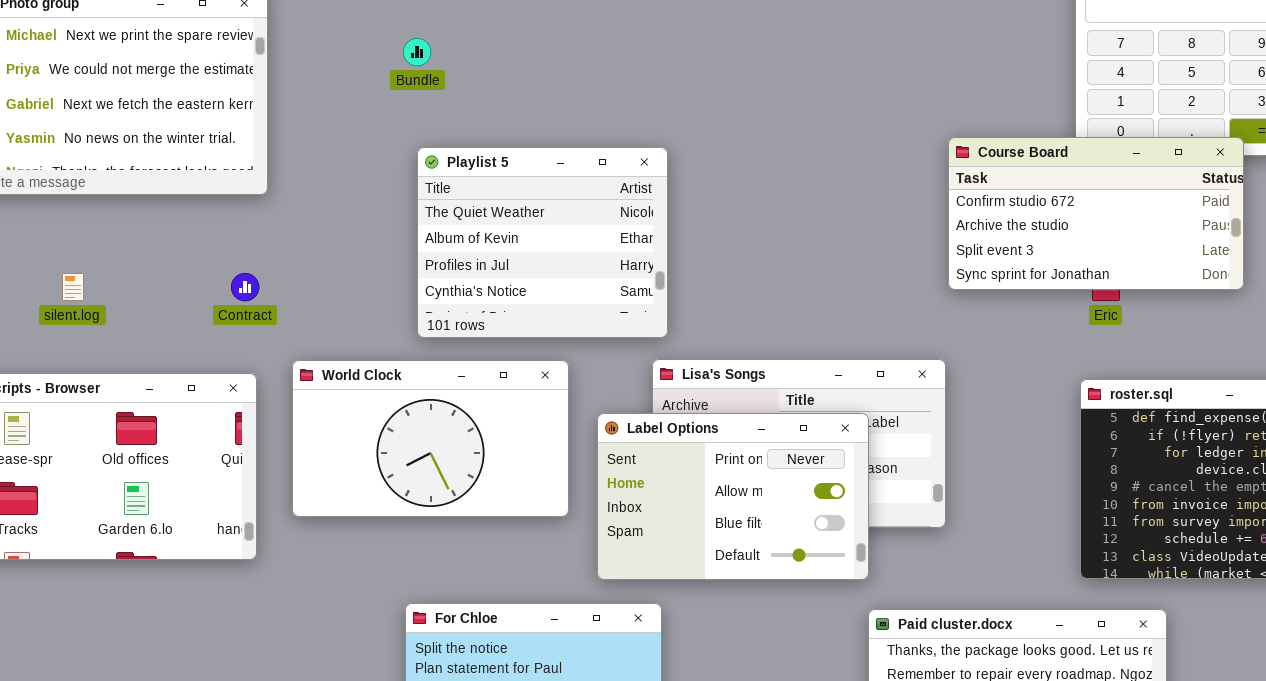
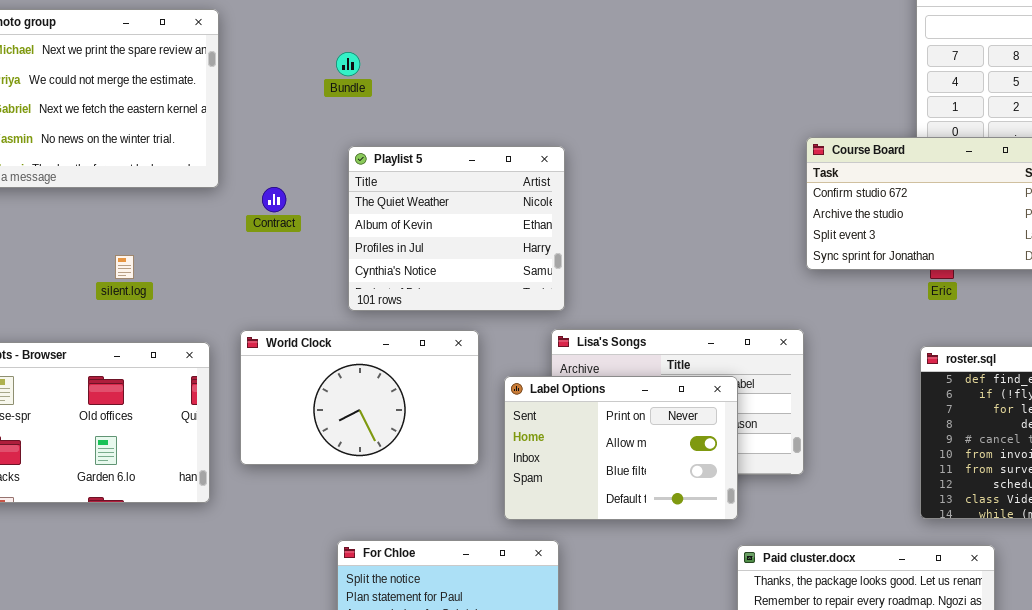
silent.log: [62,273,84,301] -> [115,255,134,279], moved
Contract: [231,273,259,301] -> [262,187,286,212], moved

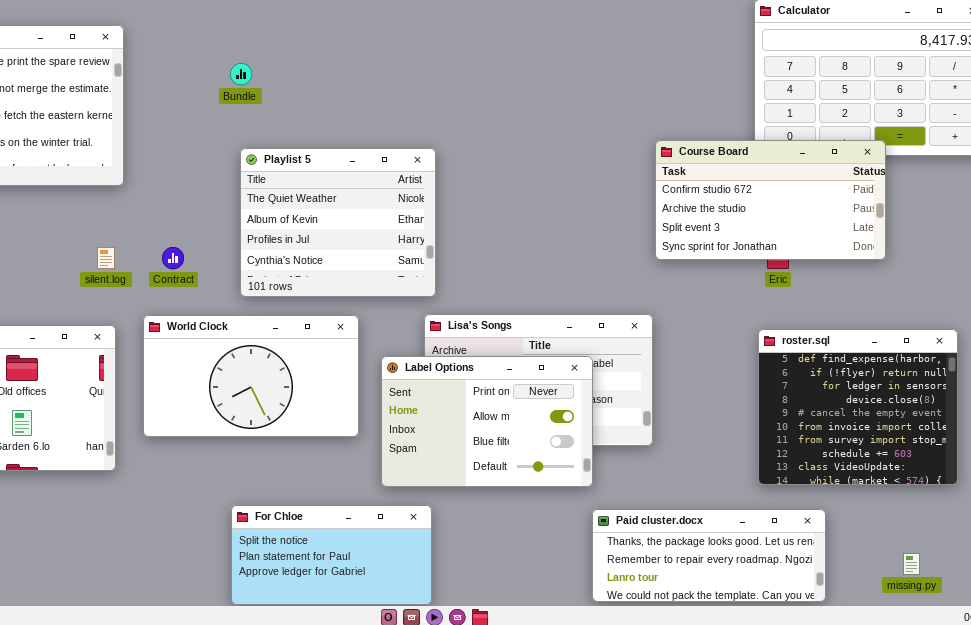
Contract: [262,187,286,212] -> [162,247,184,269], moved
silent.log: [115,255,134,279] -> [97,247,115,269], moved

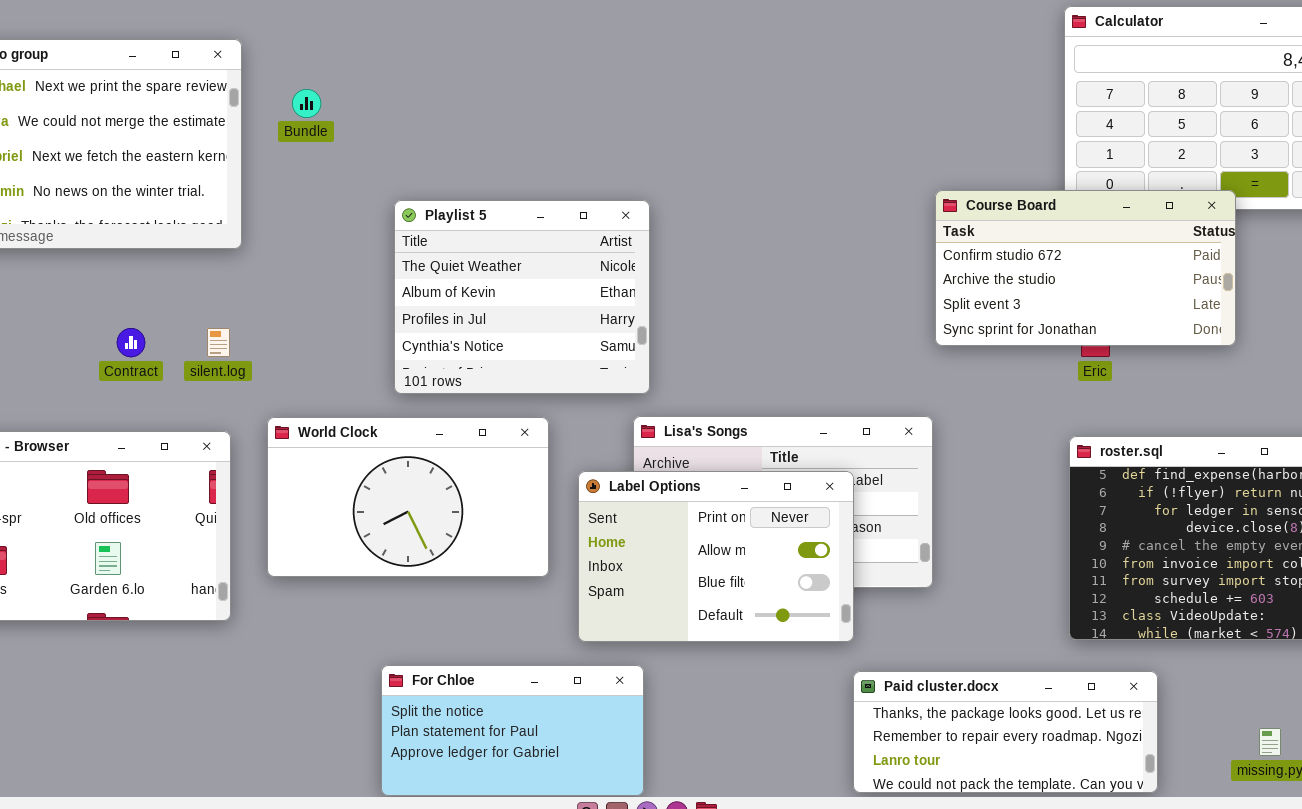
Bundle: [230,63,252,85] -> [292,89,321,118], moved
Contract: [162,247,184,269] -> [117,328,145,357], moved

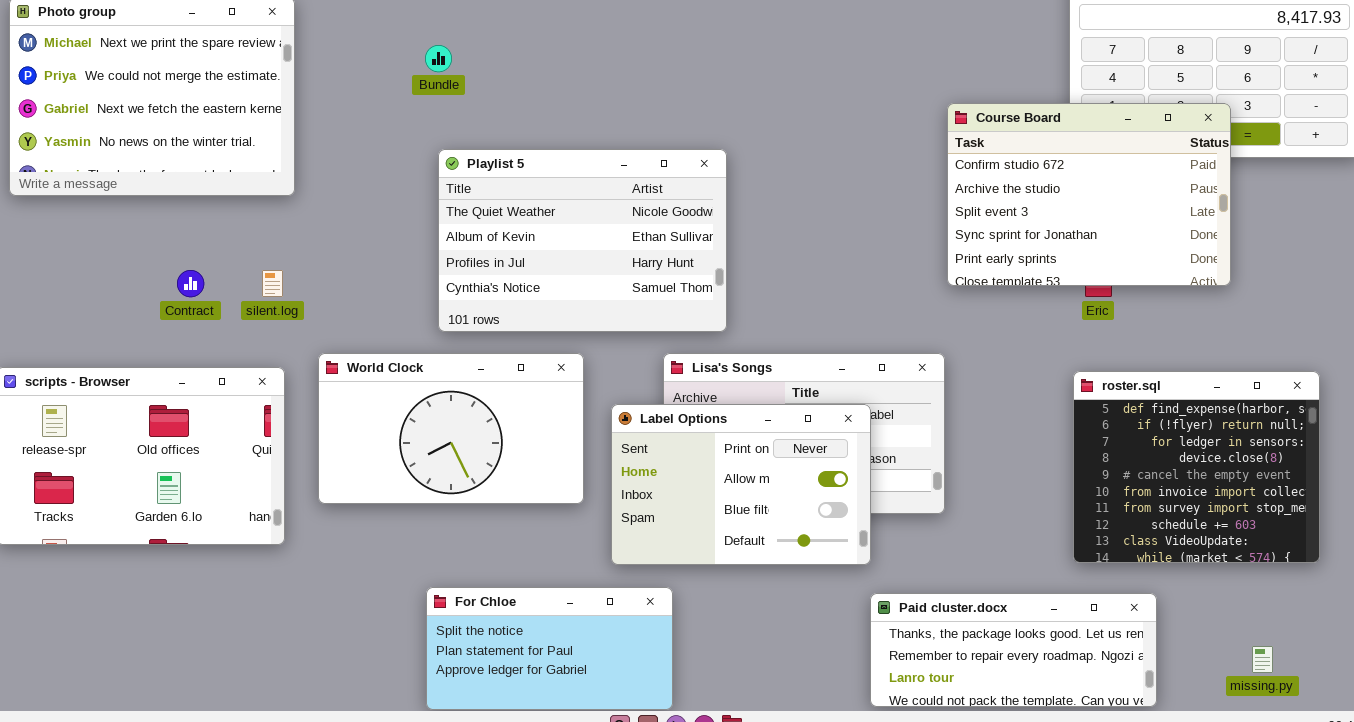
Bundle: [292,89,321,118] -> [425,45,452,72], moved
Course Board: [935,190,1236,346] -> [947,103,1231,286], resized
Playlist 5: [394,200,650,394] -> [438,149,727,332], resized

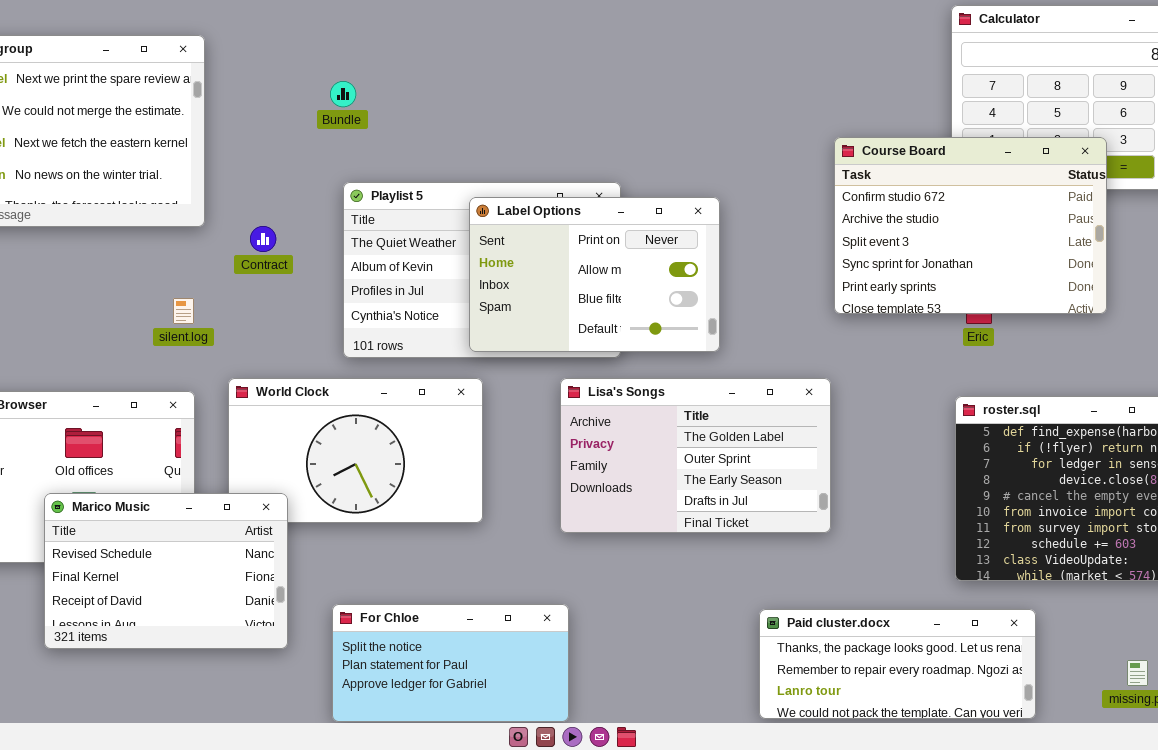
Contract: [177,270,204,297] -> [250,226,276,252], moved
Label Options: [611,404,871,565] -> [469,197,720,352], moved
Marico Music: none -> [44,493,288,649], opened

